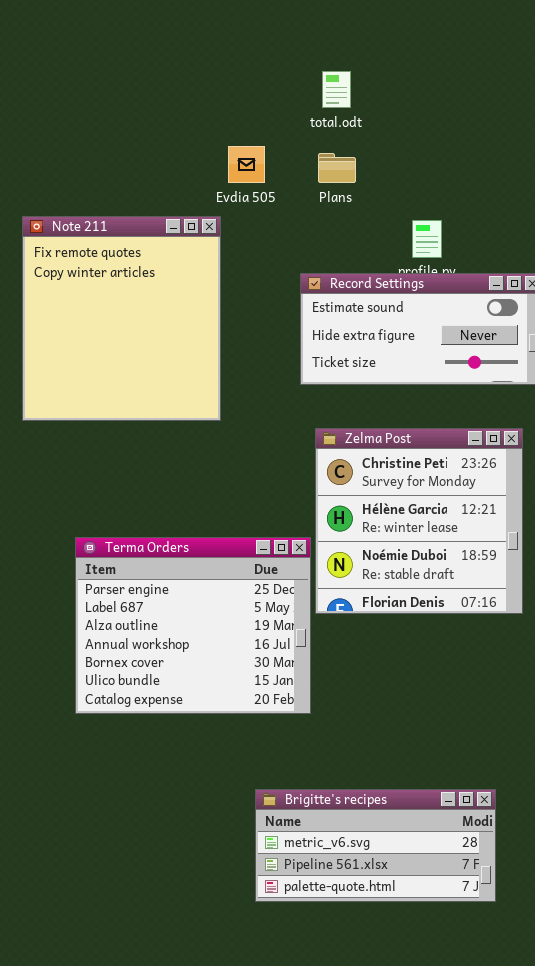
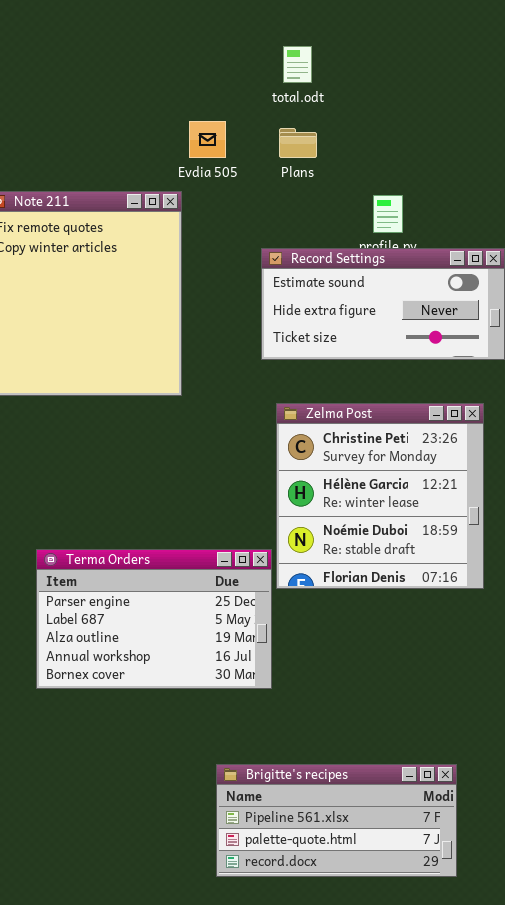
Terma Orders: [75,537,311,714] -> [36,549,272,689], resized
Brigitte's recipes: [255,789,496,902] -> [216,764,457,877], scrolled down 1 row

